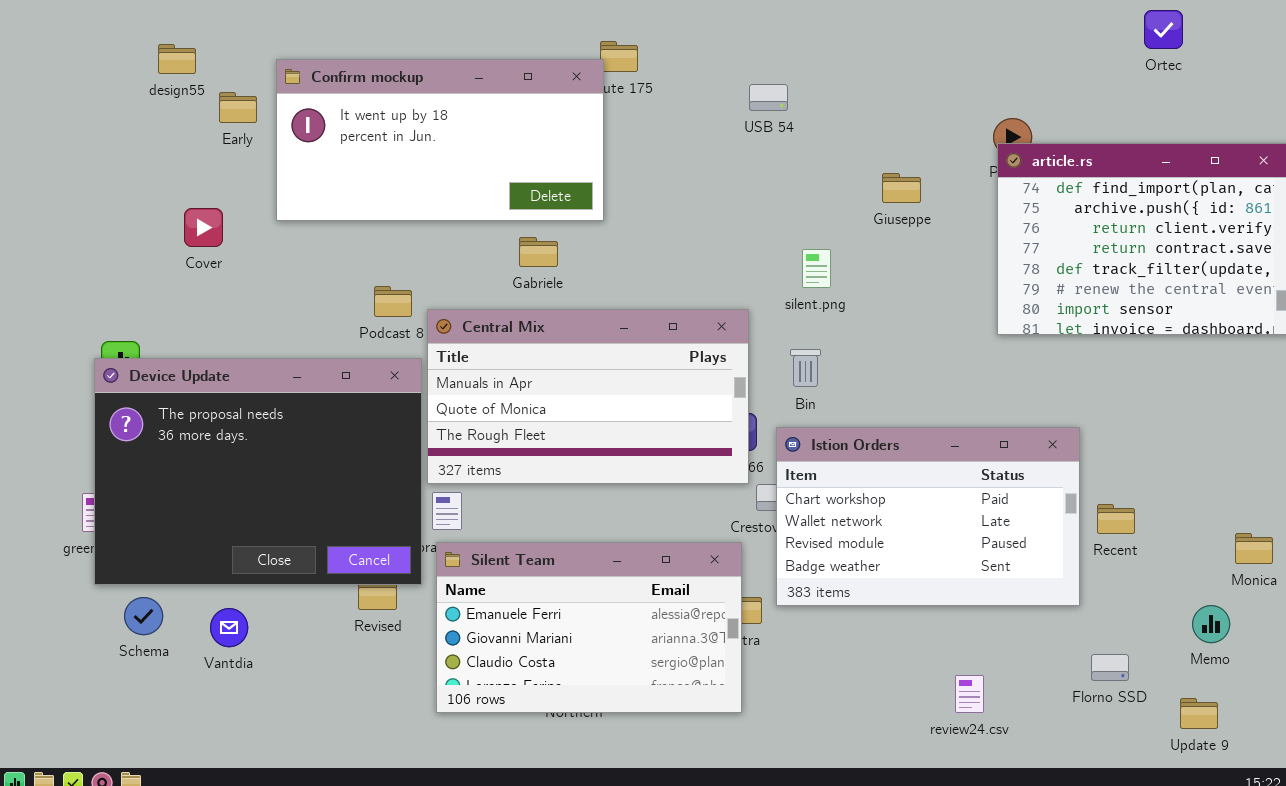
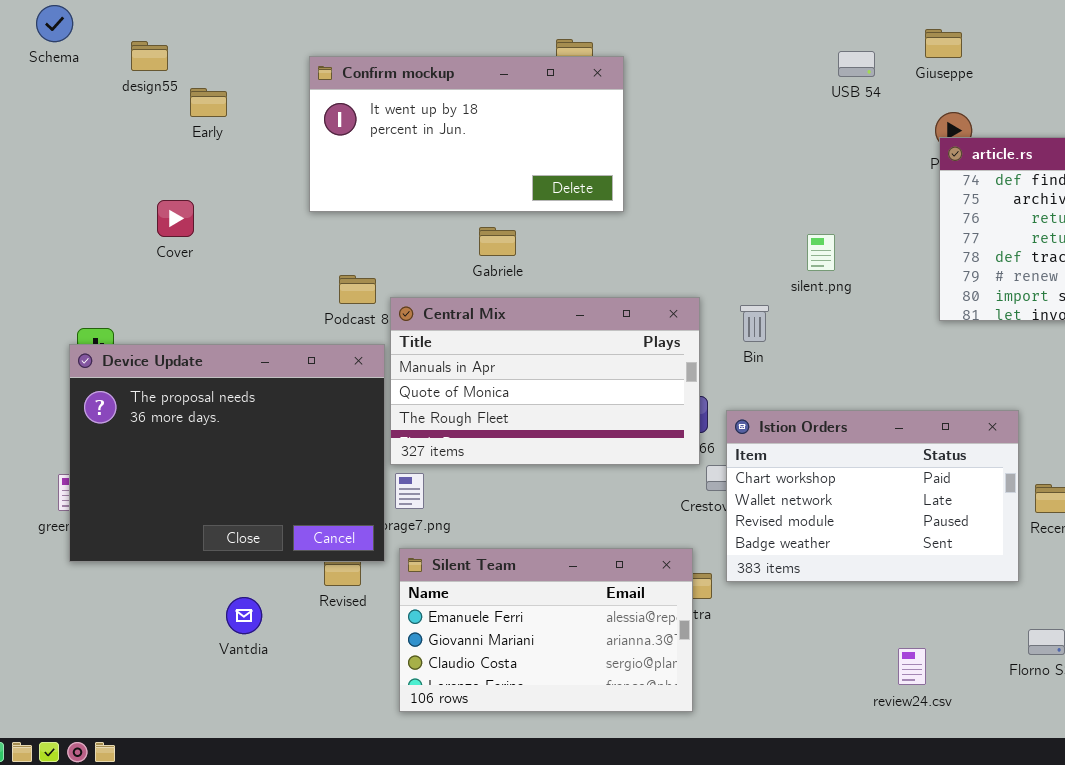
Confirm mockup: [276,59,604,221] -> [309,56,624,212], moved
USB 54: [749,84,788,111] -> [838,51,875,77], moved
Giuseppe: [882,173,921,203] -> [925,29,962,58], moved
silent.png: [802,249,831,288] -> [807,234,835,271], moved
Bin: [790,349,821,387] -> [740,305,769,342], moved
Silent Team: [436,542,742,713] -> [399,548,693,712], moved
Schema: [124,597,163,635] -> [36,5,73,42], moved
Vantdia: [210,608,248,647] -> [226,597,262,634], moved

